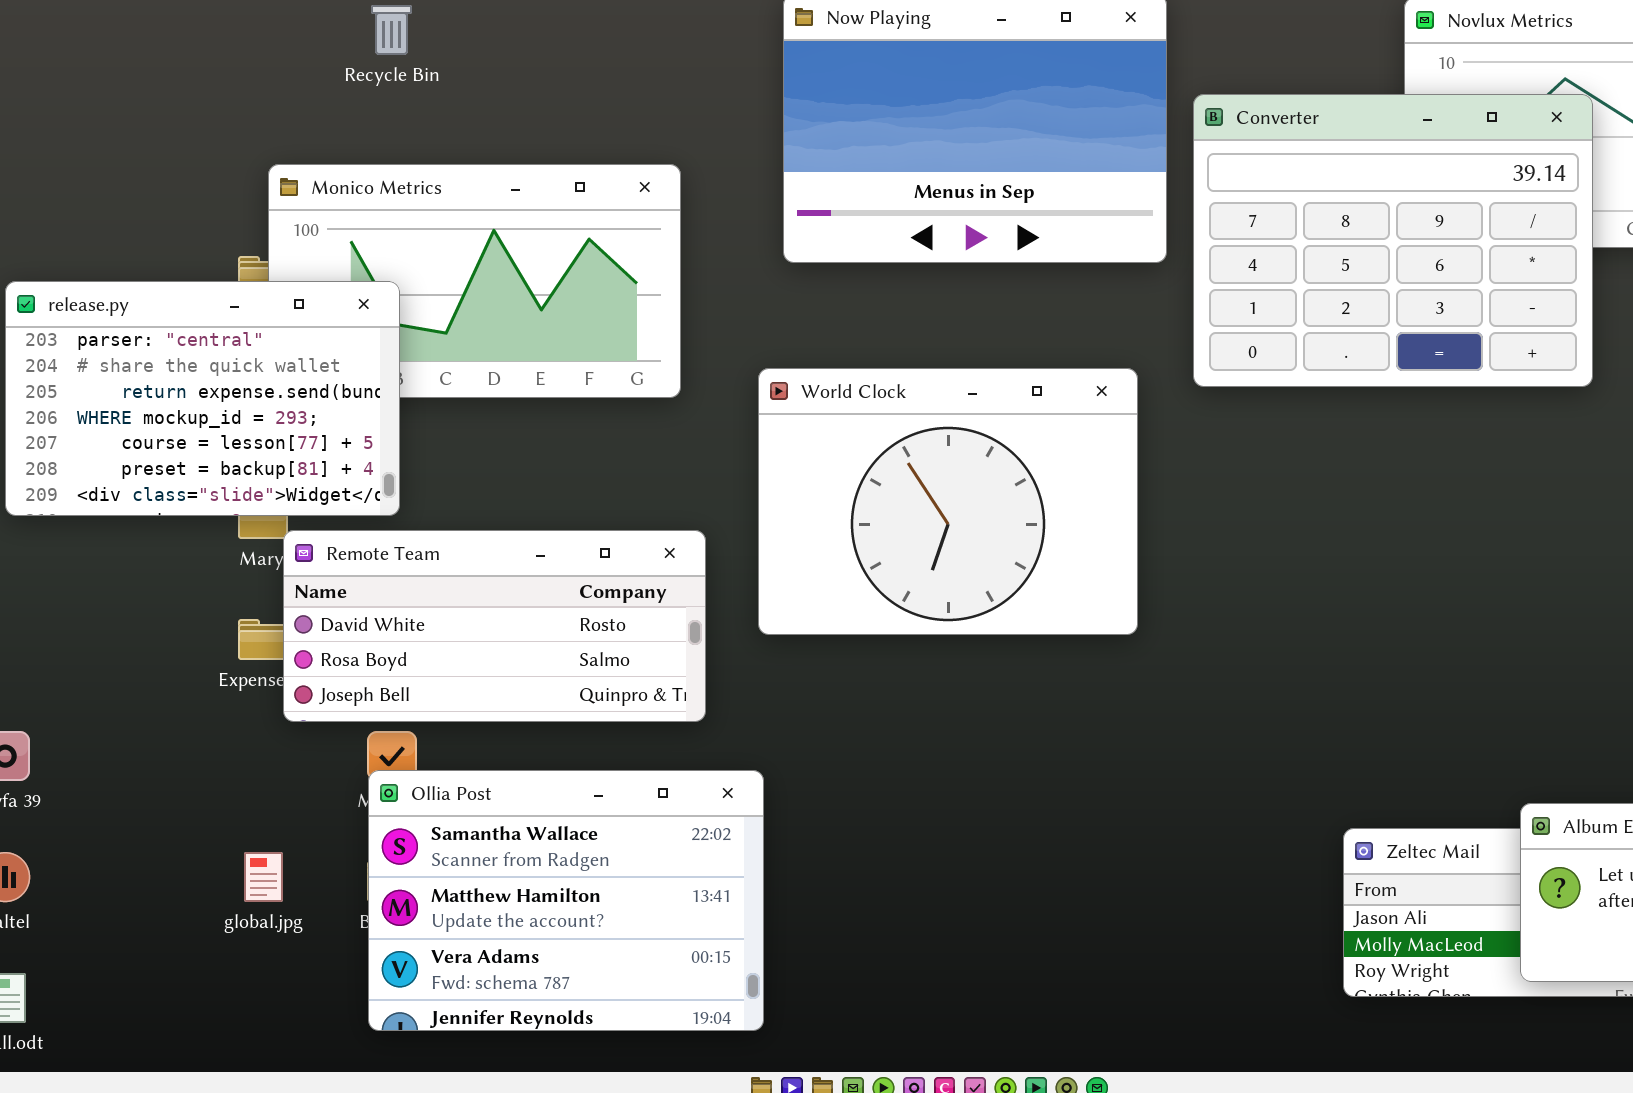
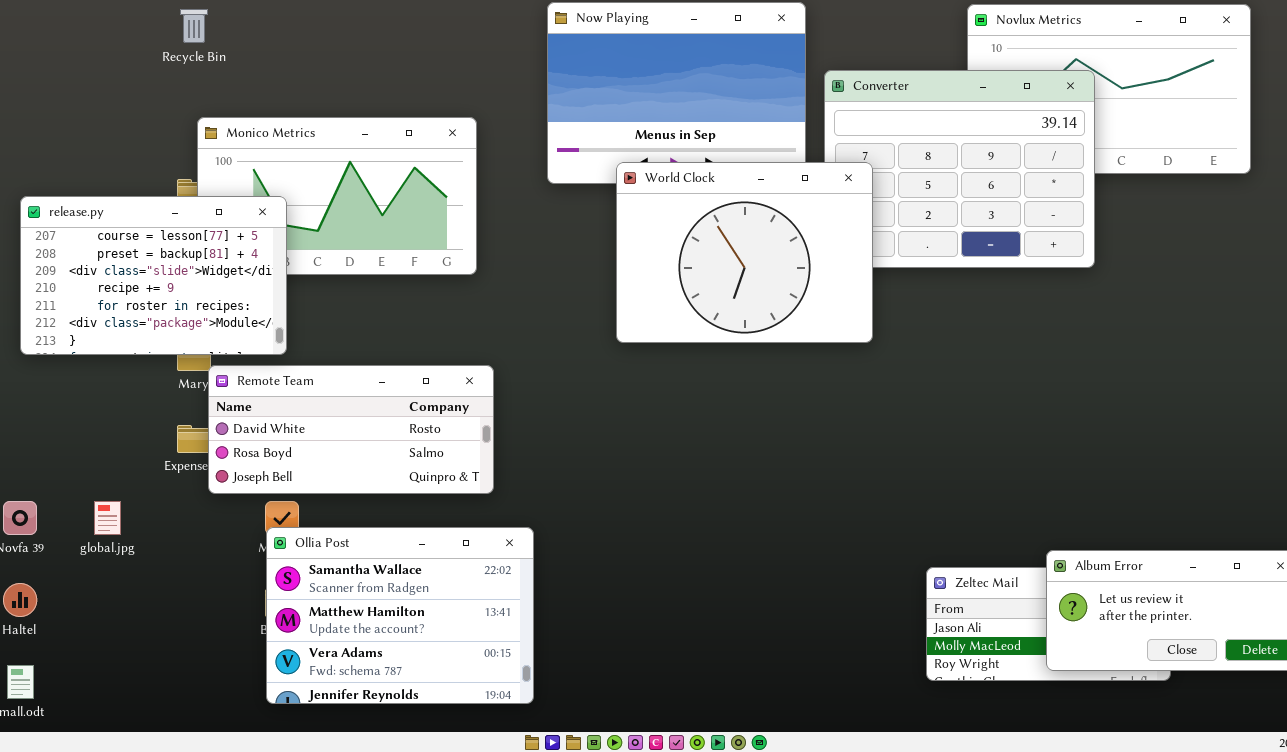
Recycle Bin: [371,5,412,55] -> [180,9,208,43], moved
release.py: [5,281,400,516] -> [20,196,287,355], scrolled down 4 rows
World Clock: [758,368,1138,635] -> [616,162,873,343], moved
global.jpg: [244,852,283,902] -> [94,501,121,535], moved

